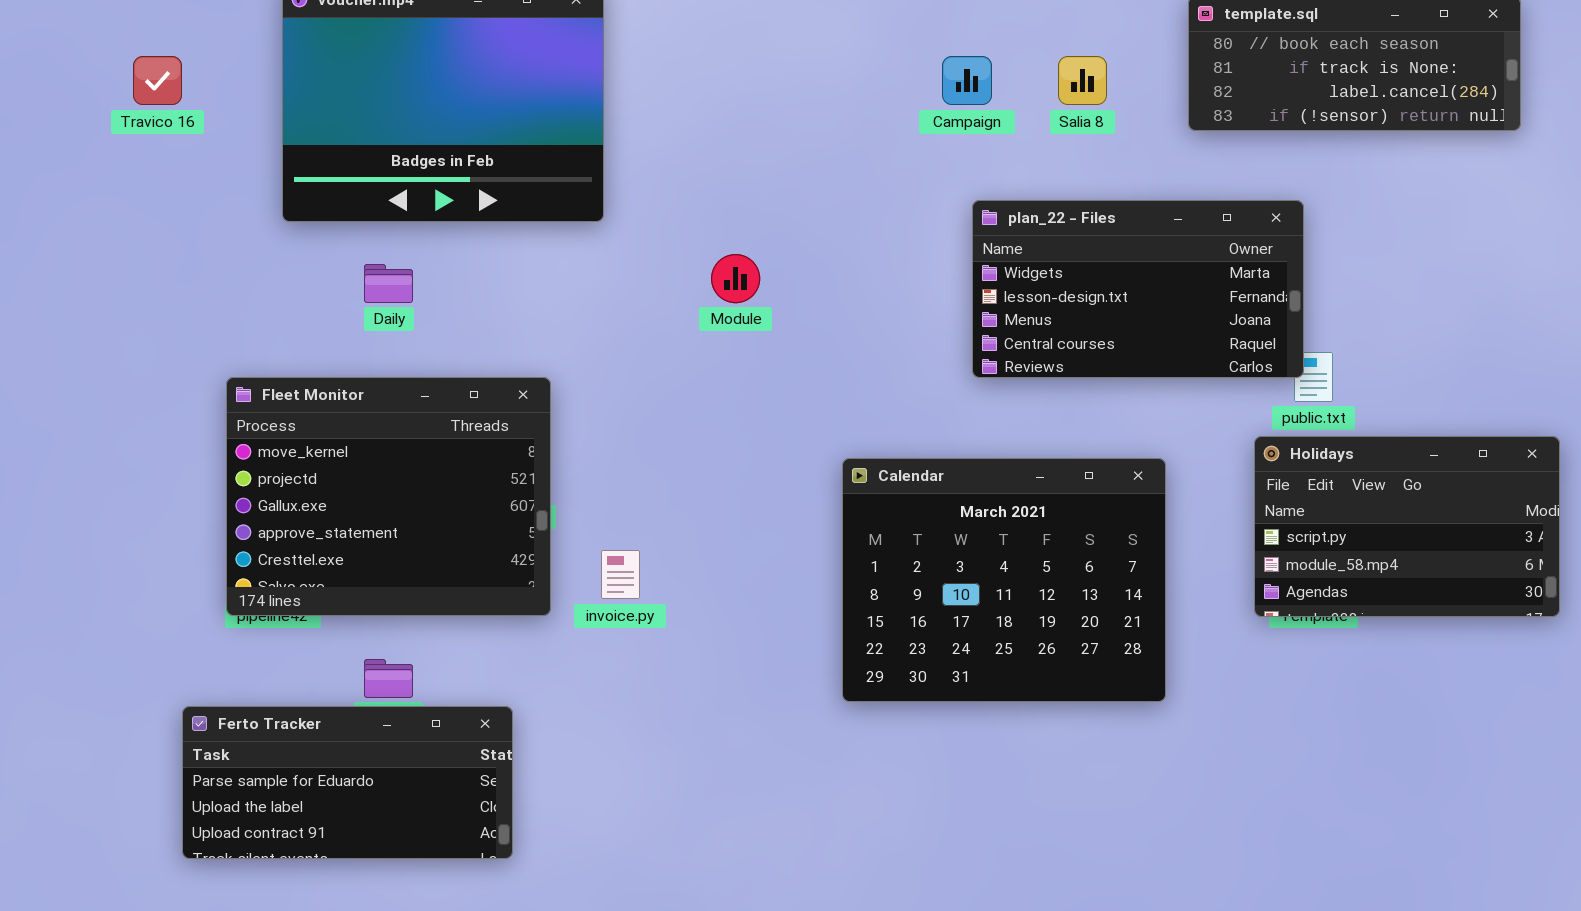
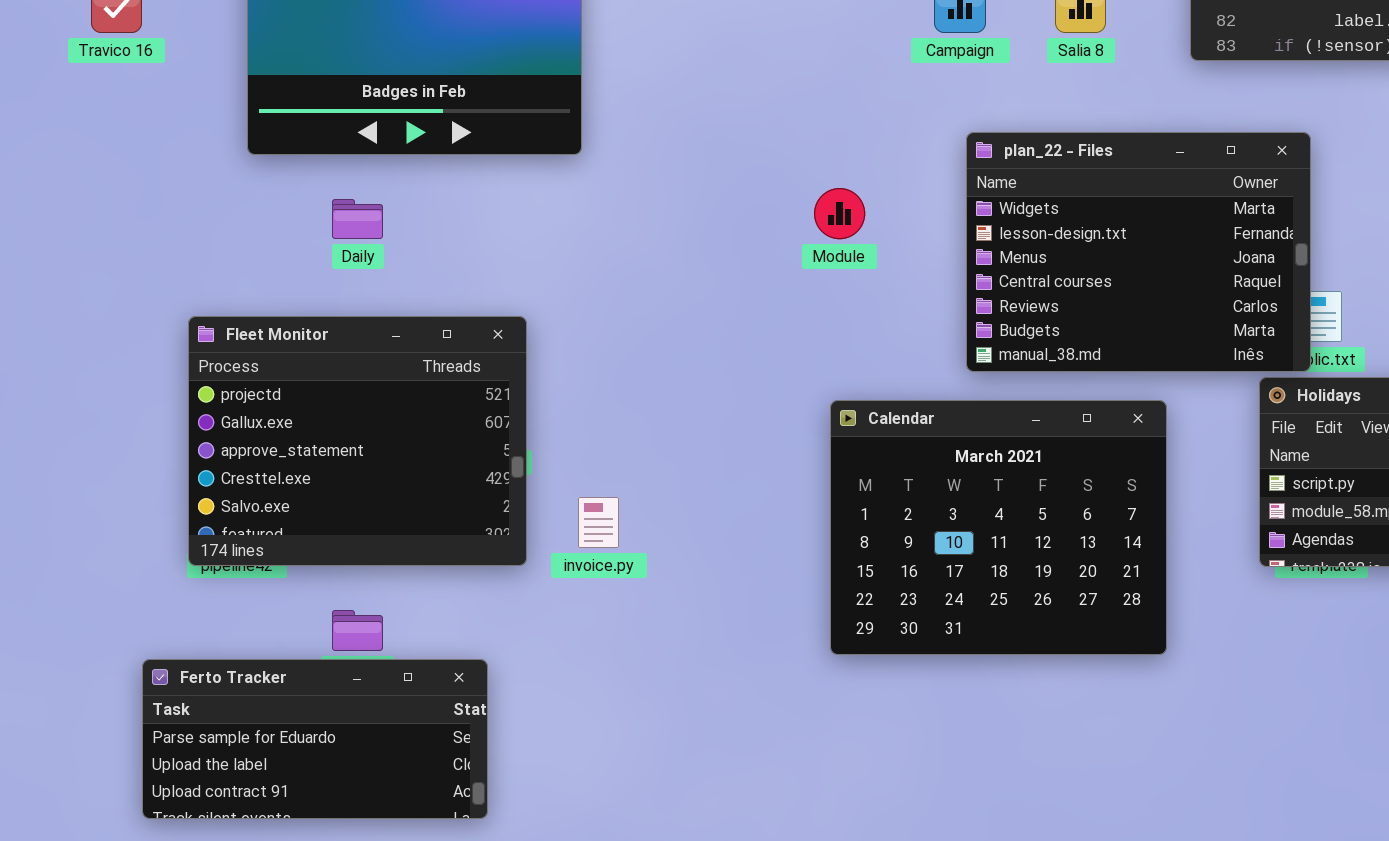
plan_22 - Files: [972,200,1304,378] -> [966,132,1311,372], resized
Module: [711,254,760,303] -> [814,188,865,239], moved
Fleet Monitor: [226,377,551,616] -> [188,316,527,566], scrolled down 1 row

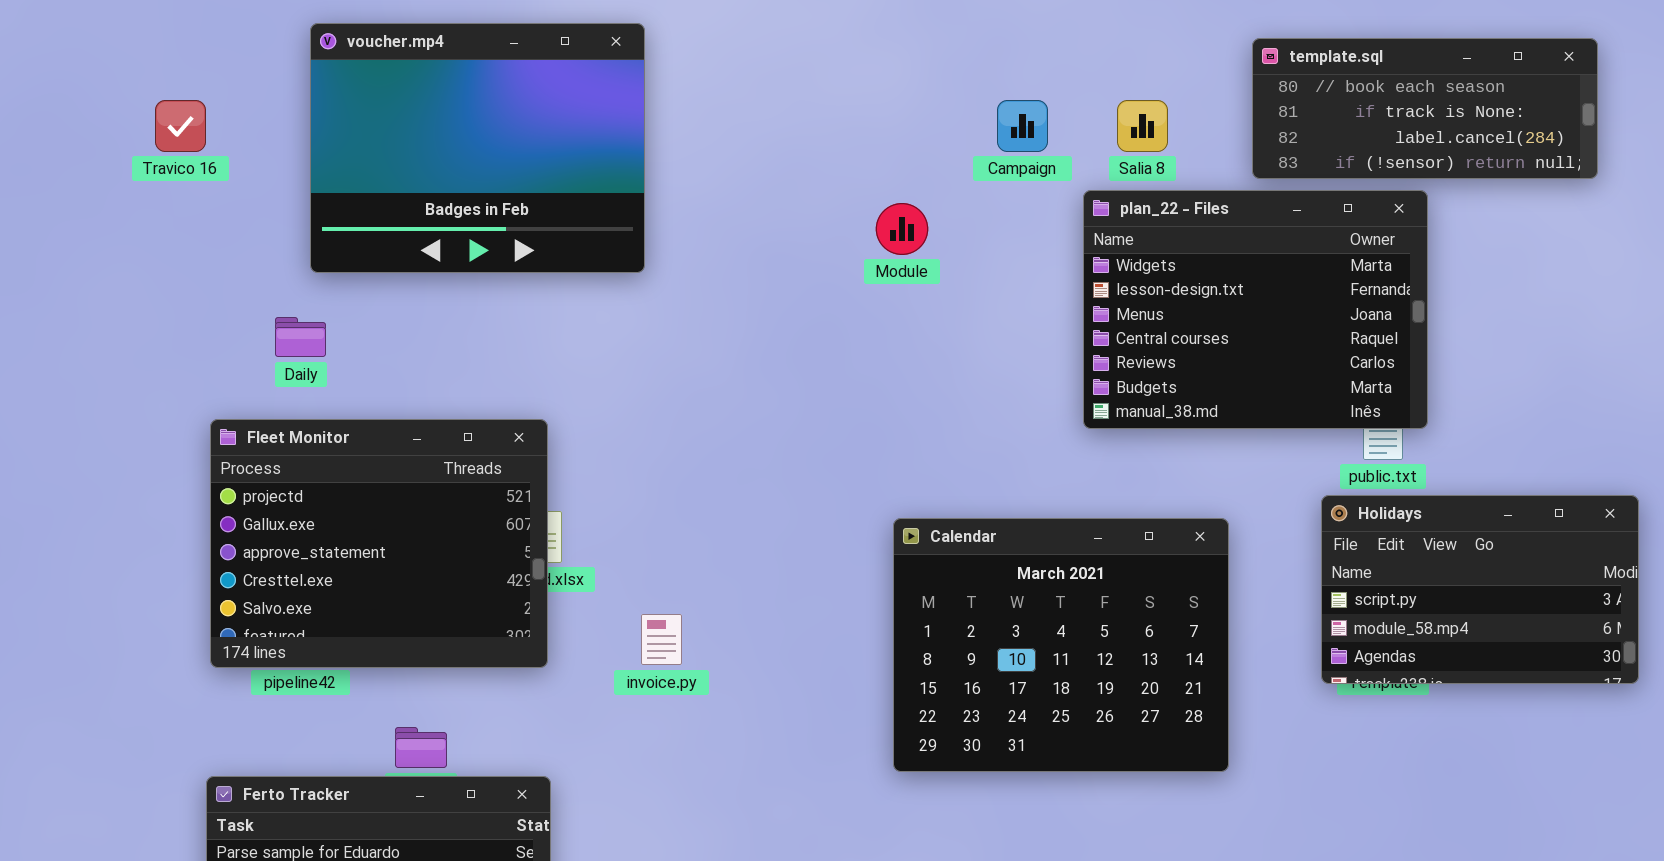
plan_22 - Files: [966,132,1311,372] -> [1083,190,1428,429], moved
Module: [814,188,865,239] -> [876,203,928,255], moved
Daily: [332,199,383,239] -> [275,317,326,357], moved
Fleet Monitor: [188,316,527,566] -> [210,419,548,668], moved

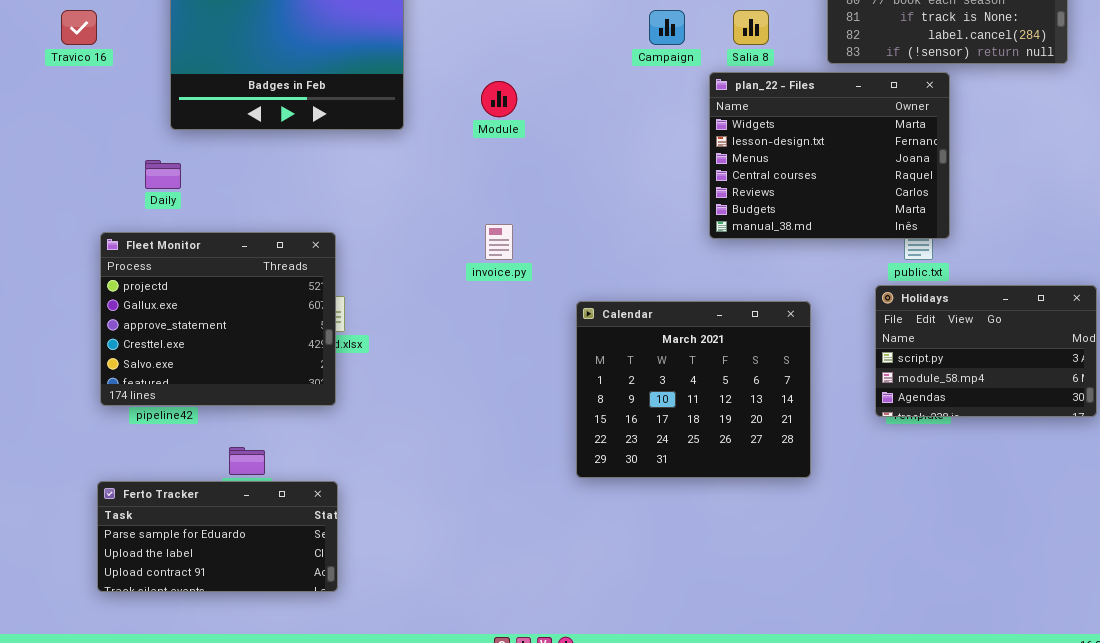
Module: [876,203,928,255] -> [481,81,517,117], moved
invoice.py: [641,614,682,665] -> [485,224,513,260], moved

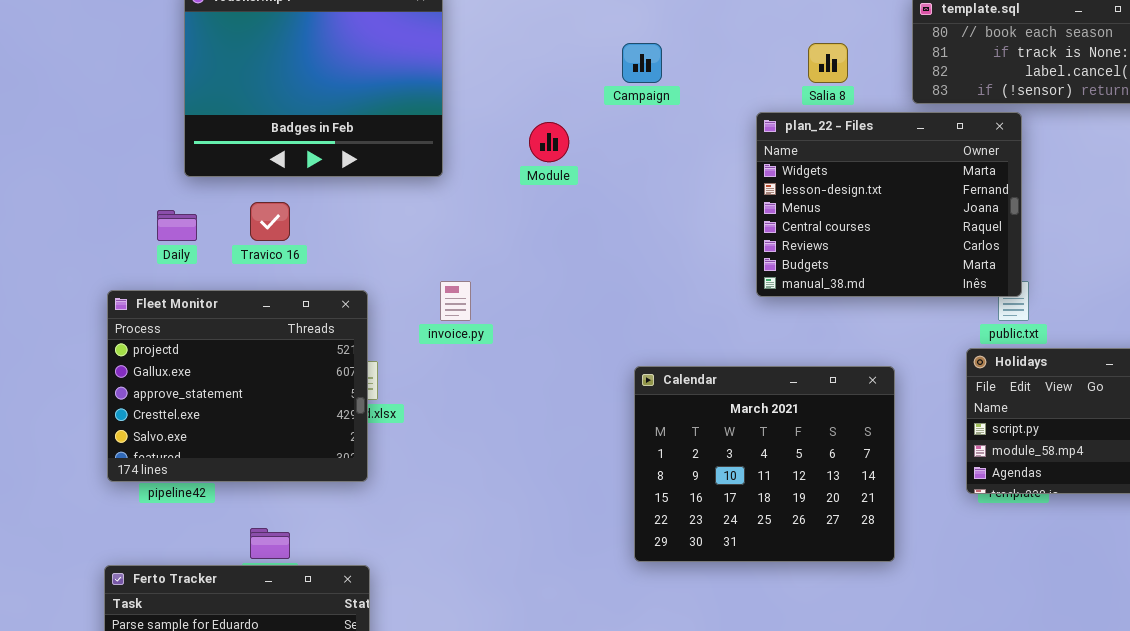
Travico 16: [61,10,97,45] -> [250,202,290,241], moved
Campaign: [649,10,685,45] -> [622,43,662,83], moved
plan_22 - Files: [709,72,950,239] -> [756,112,1022,297], moved
invoice.py: [485,224,513,260] -> [440,281,471,321], moved

